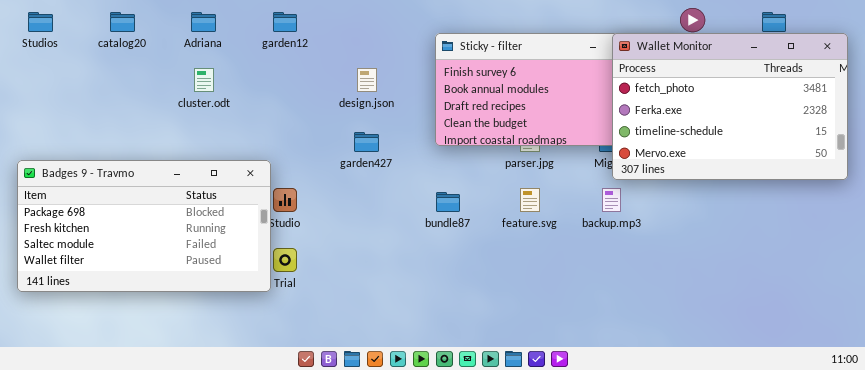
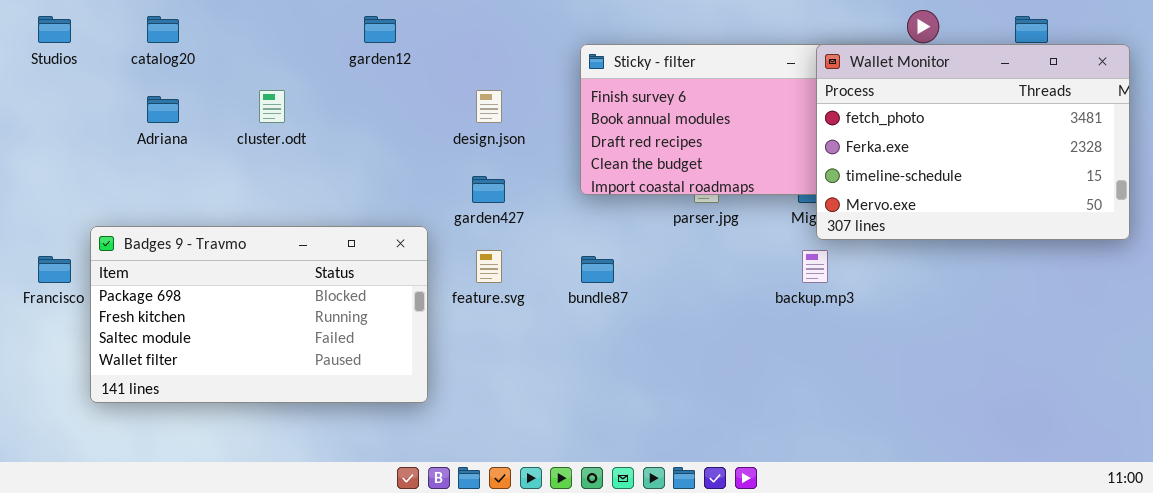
Adriana: [191,12,216,32] -> [147,96,179,123], moved
Badges 9 - Travmo: [17,160,271,292] -> [90,226,428,403], moved
feature.svg: [520,188,540,212] -> [476,250,502,283], moved

